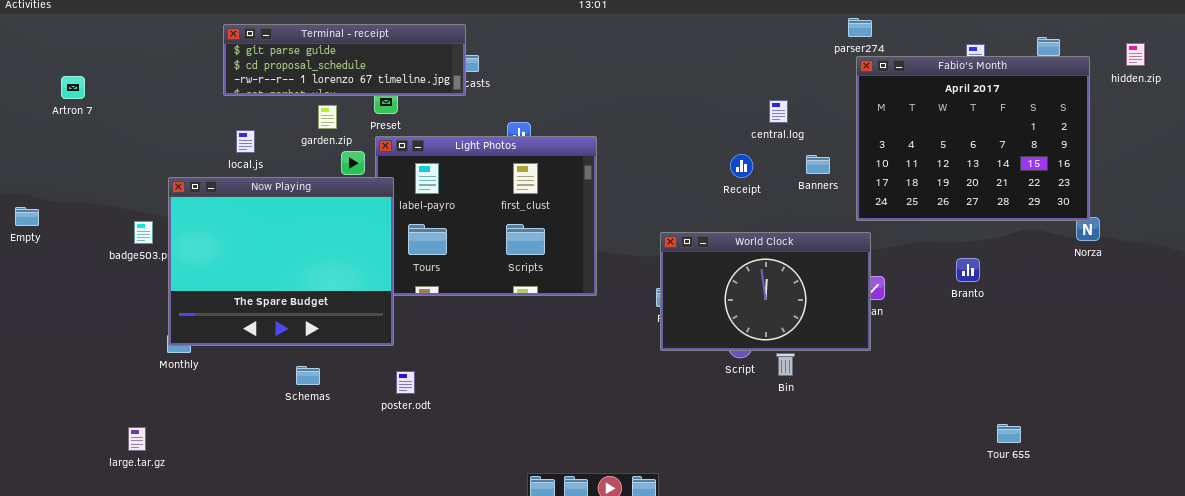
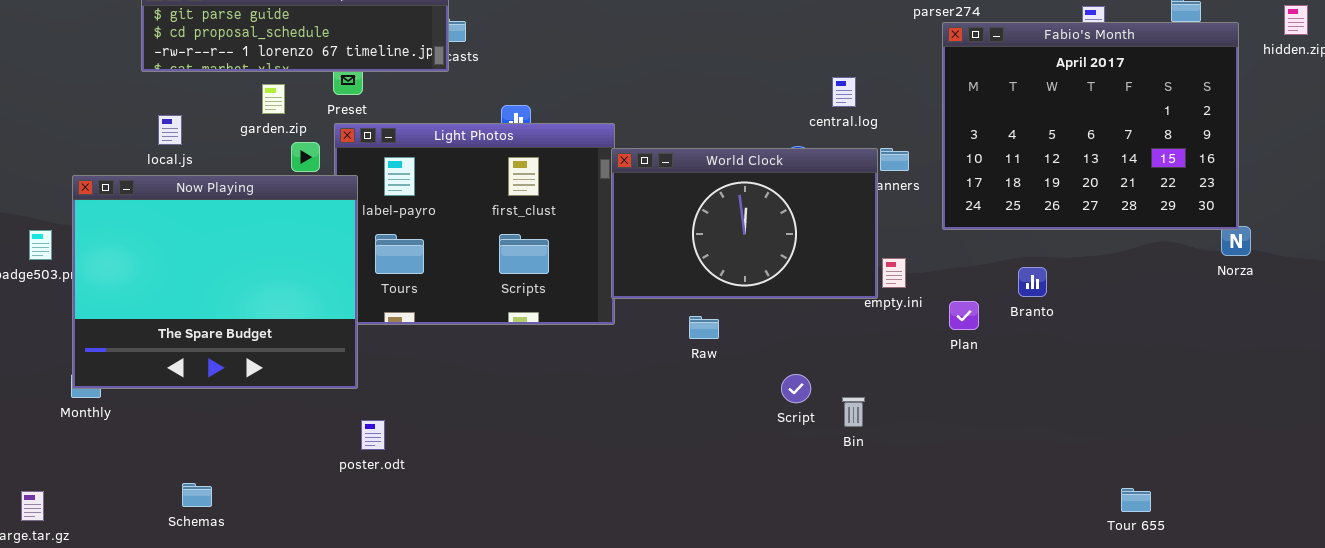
World Clock: [660,232,871,351] -> [611,148,878,299], moved
Branto: [956,258,980,282] -> [1018,267,1047,297], moved
Schemas: [296,366,320,385] -> [182,483,212,507], moved

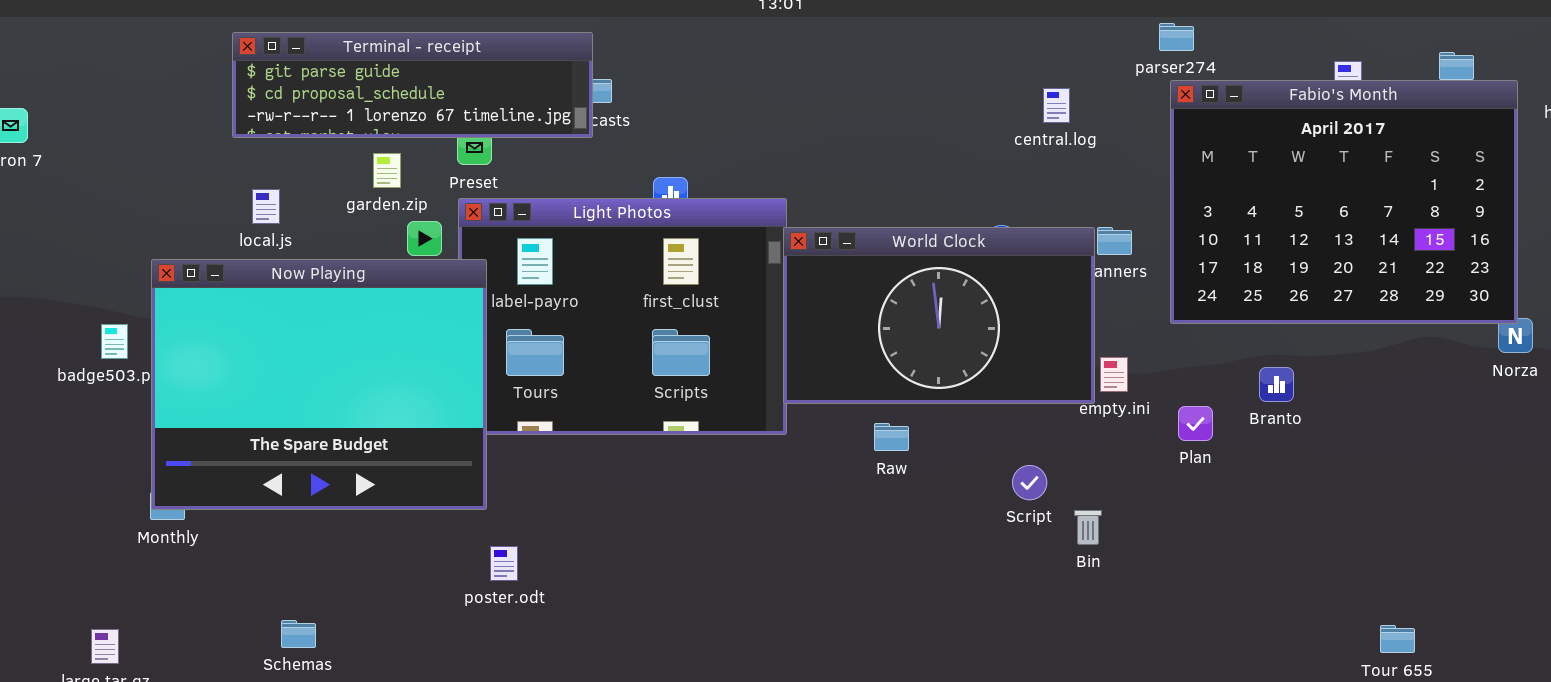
central.log: [832,77,856,107] -> [1043,88,1070,123], moved
Script: [781,374,811,403] -> [1012,465,1047,500], moved
Bin: [842,397,865,427] -> [1074,510,1102,545], moved

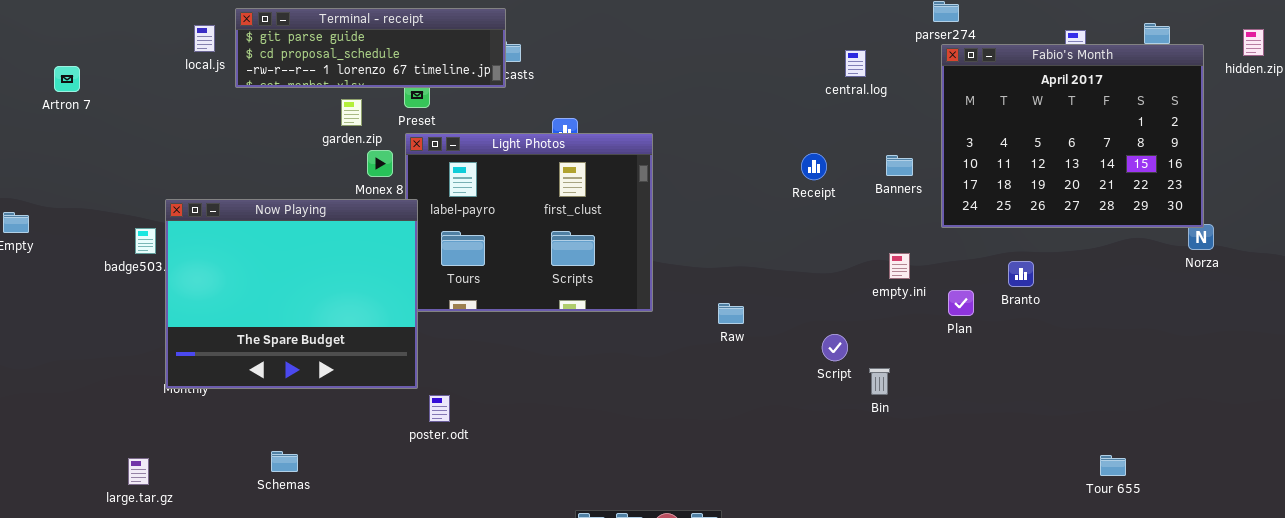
local.js: [252,189,280,224] -> [194,25,215,52], moved
World Clock: [783,227,1095,404] -> none, closed
Now Playing: [151,259,487,510] -> [165,199,418,389], moved

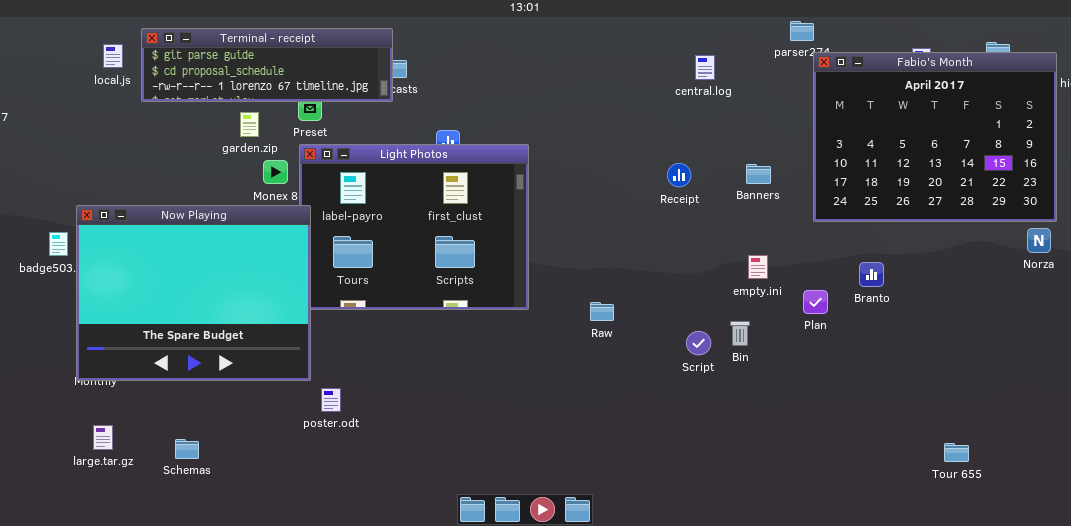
Fabio's Month: [941,44,1204,228] -> [813,52,1057,222], moved
central.log: [845,50,866,77] -> [695,55,715,80], moved
Bin: [869,368,890,395] -> [730,321,750,346], moved
large.tar.gz: [128,458,149,485] -> [93,425,113,450], moved

